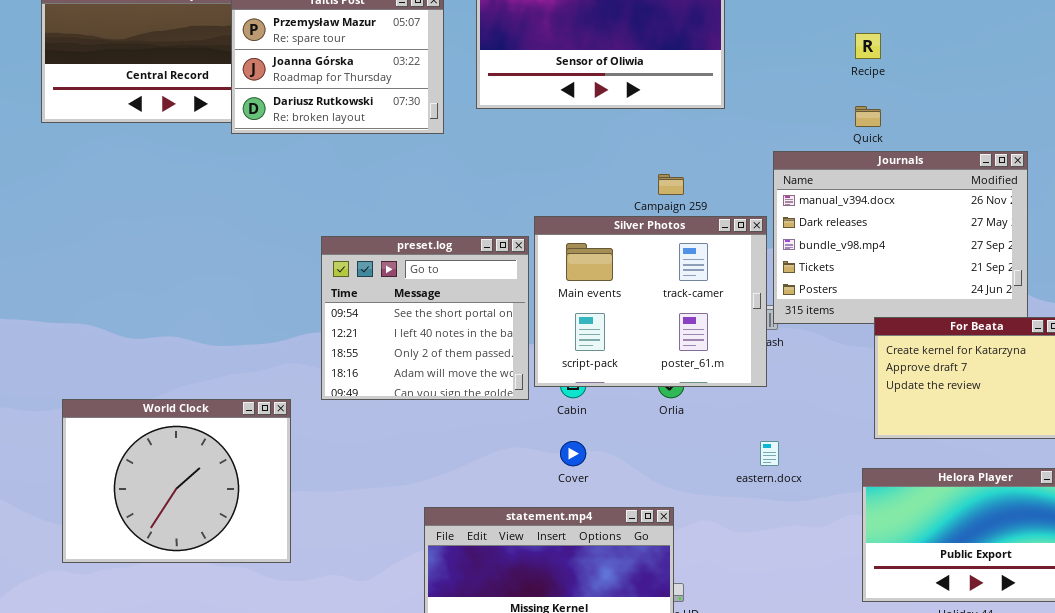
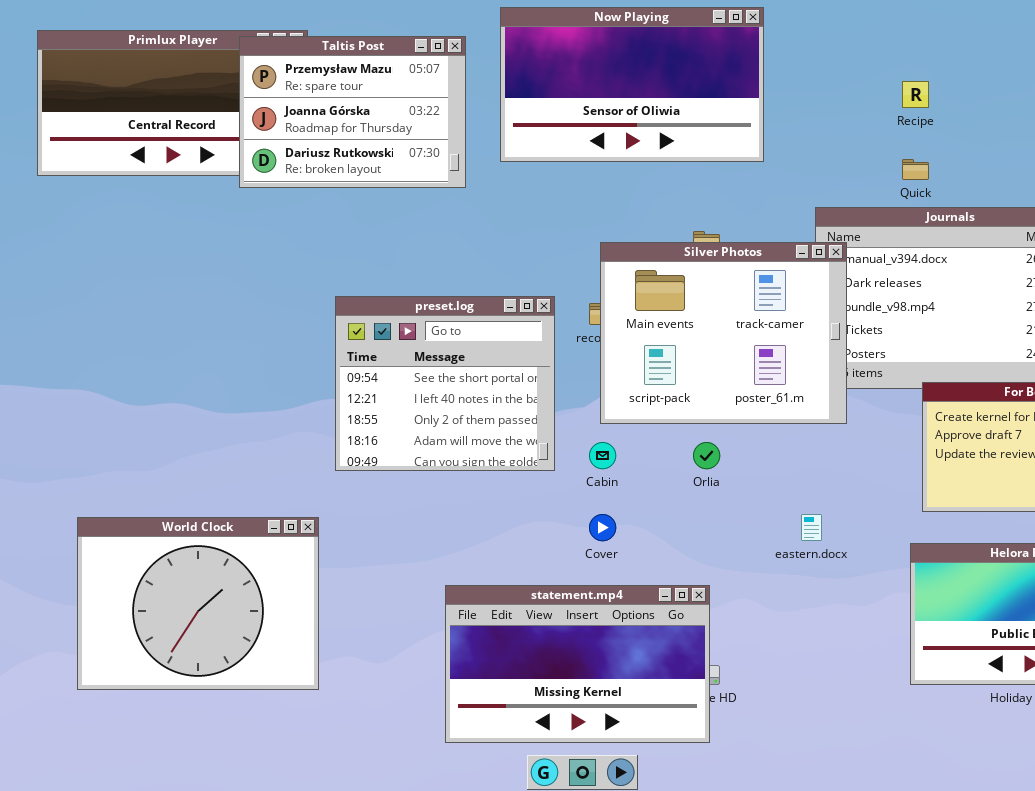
Silver Photos: [534,216,767,387] -> [600,242,847,424], moved
World Clock: [62,399,291,563] -> [77,517,319,690], moved

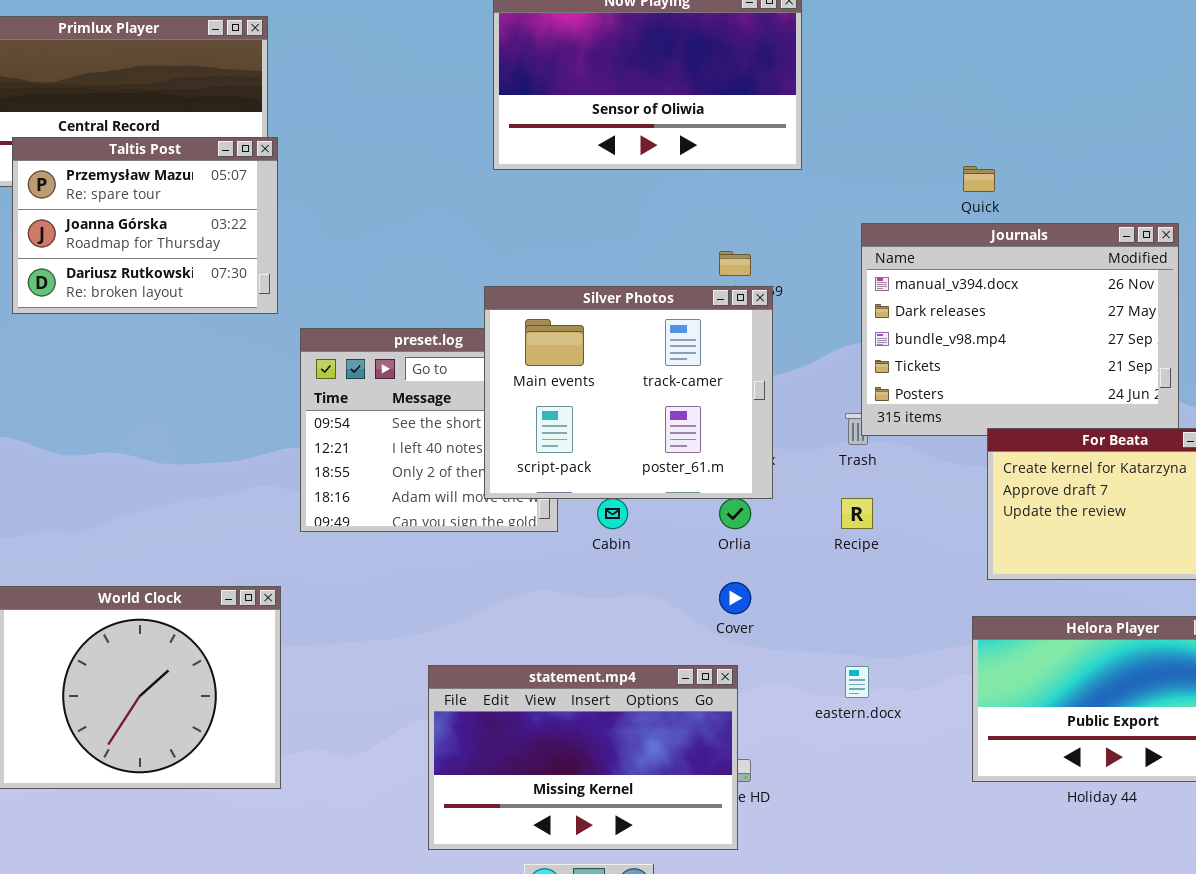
Taltis Post: [239,36,466,188] -> [12,137,278,314], moved
Recipe: [902,81,929,108] -> [841,498,873,529], moved
Silver Photos: [600,242,847,424] -> [484,286,773,499], moved
Cover: [589,514,616,541] -> [719,582,751,614], moved
eastern.docx: [801,514,822,541] -> [845,666,869,698], moved

